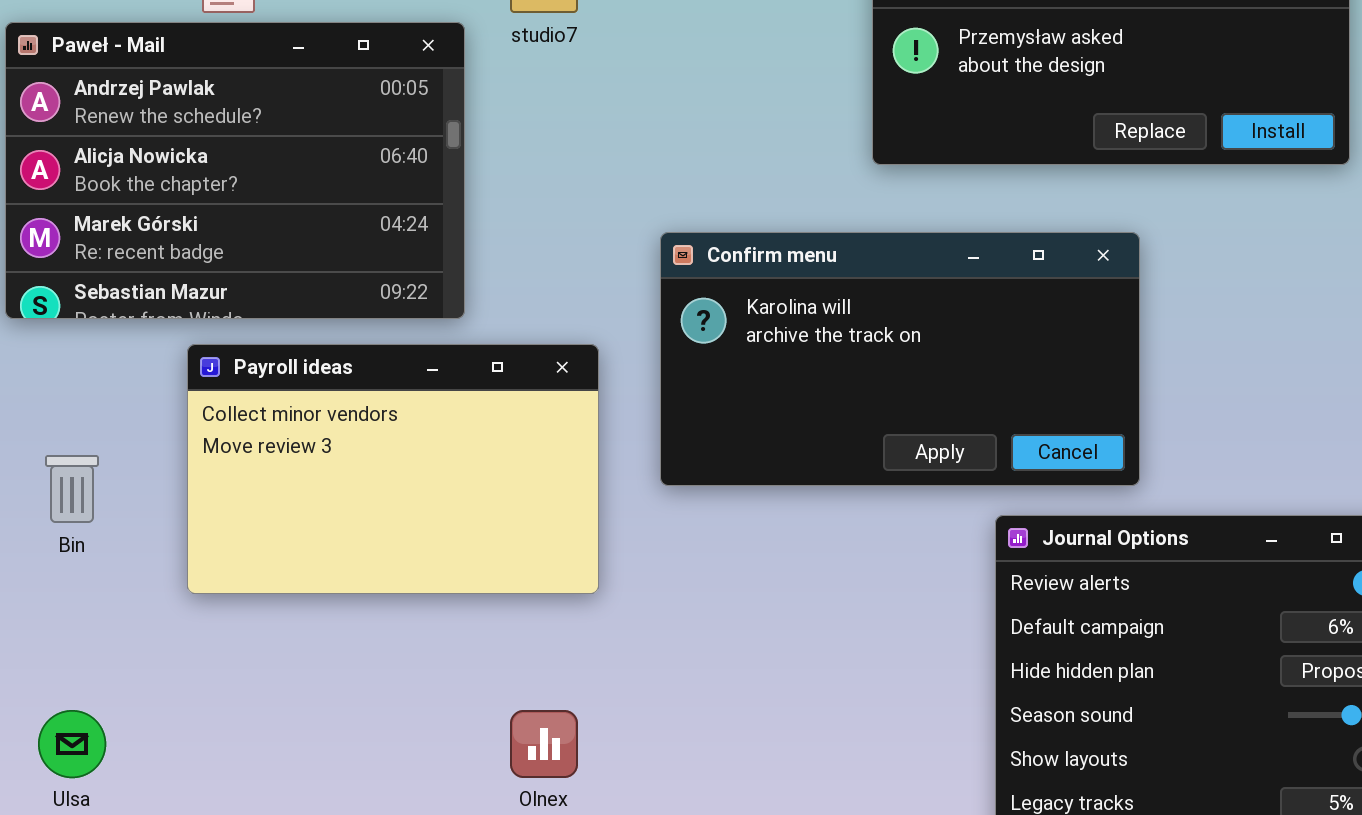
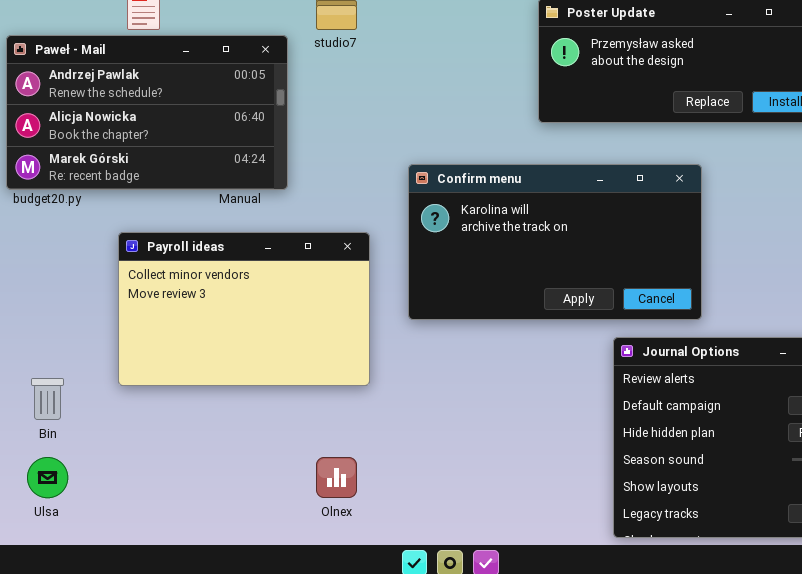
Paweł - Mail: [5,22,465,319] -> [6,35,288,190], resized
Bin: [45,455,99,523] -> [31,378,64,420], moved

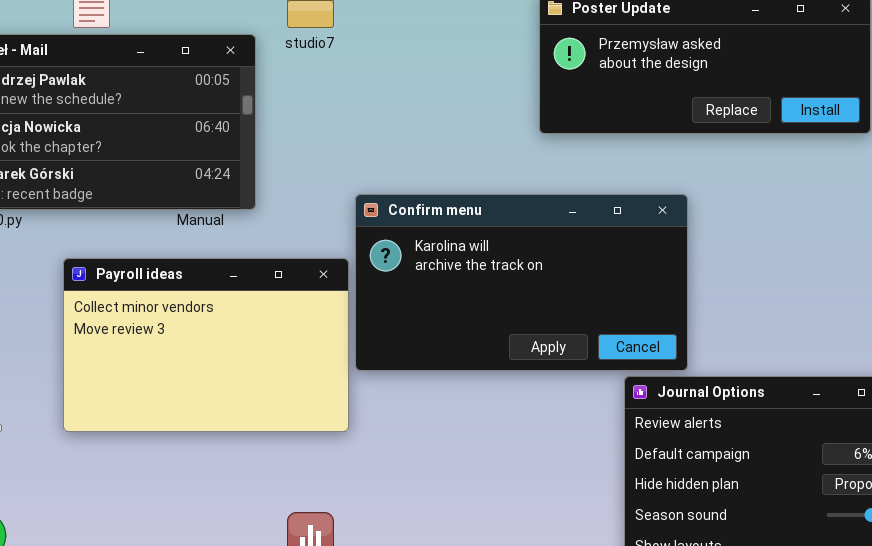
Confirm menu: [408,164,702,320] -> [355,194,688,371], moved

